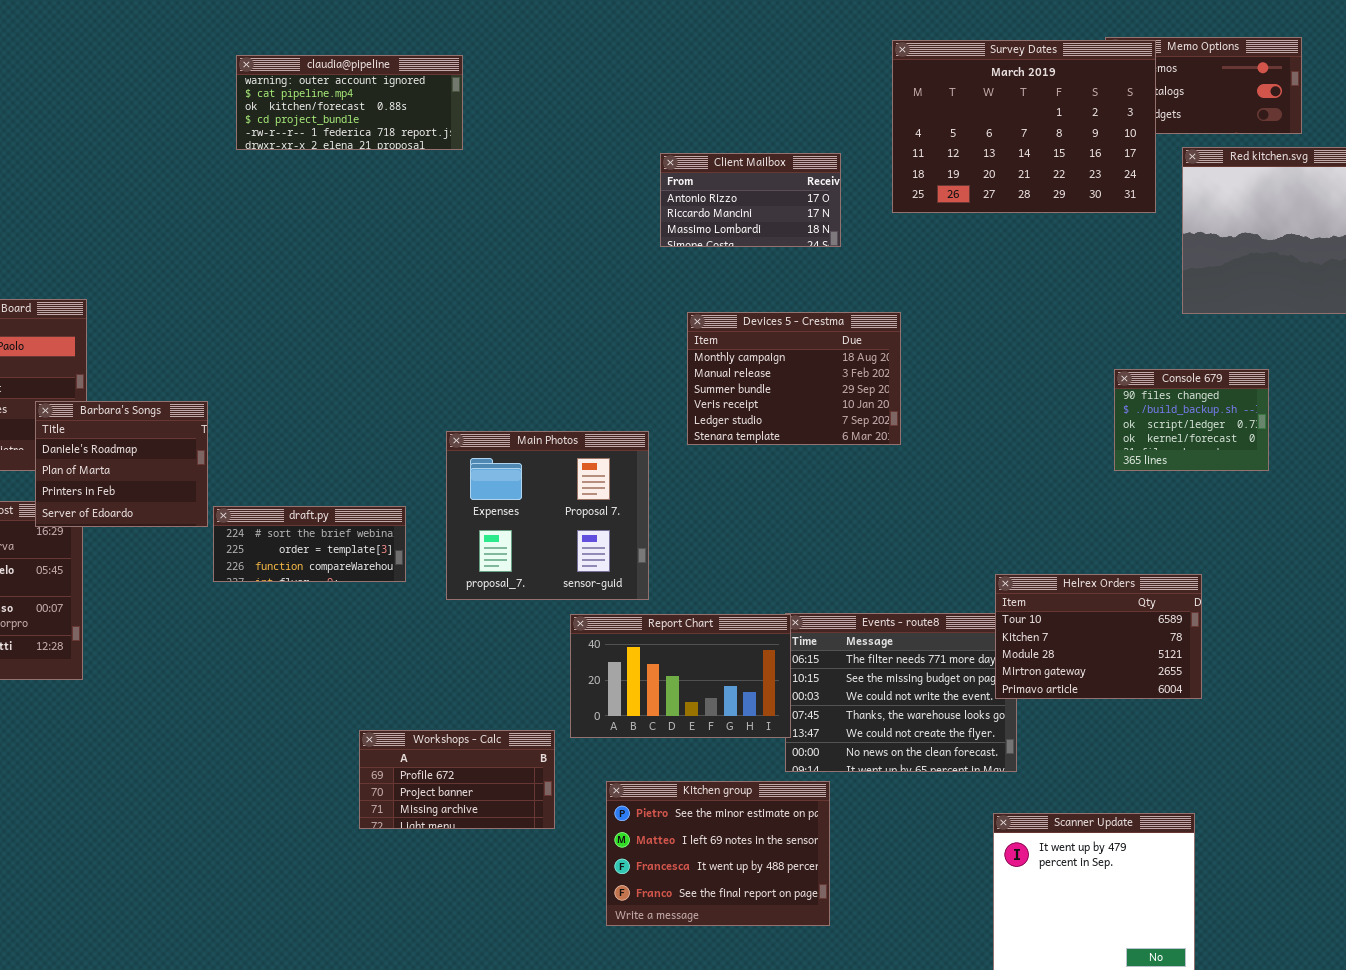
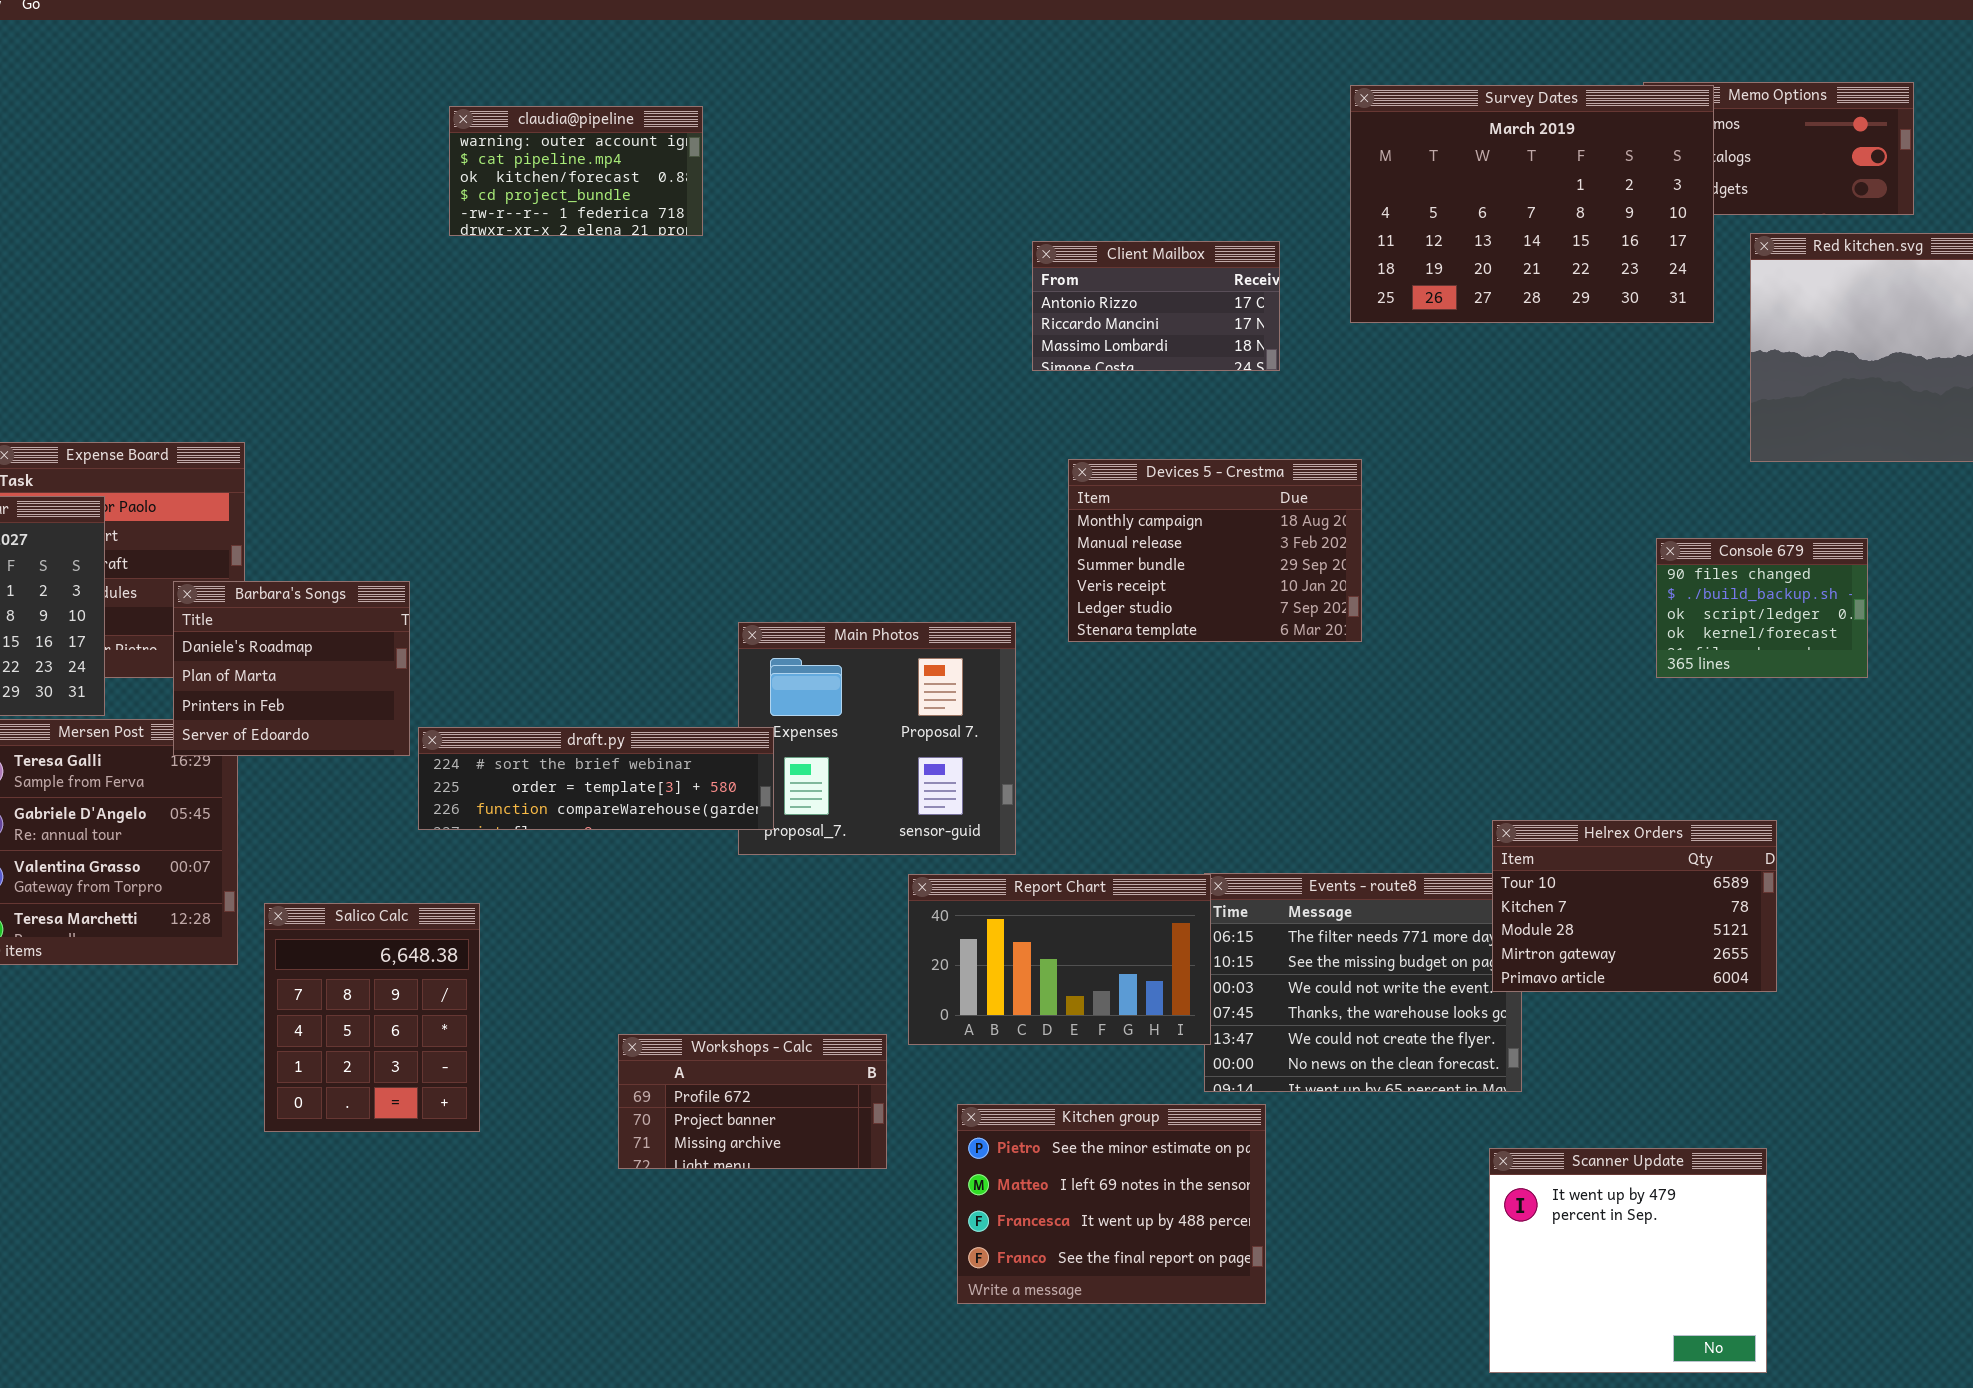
claudia@pipeline: [236,55,463,150] -> [449,106,703,236], resized
draft.py: [213,506,406,582] -> [418,727,774,830], resized
Salico Calc: none -> [264,903,480,1132], opened

